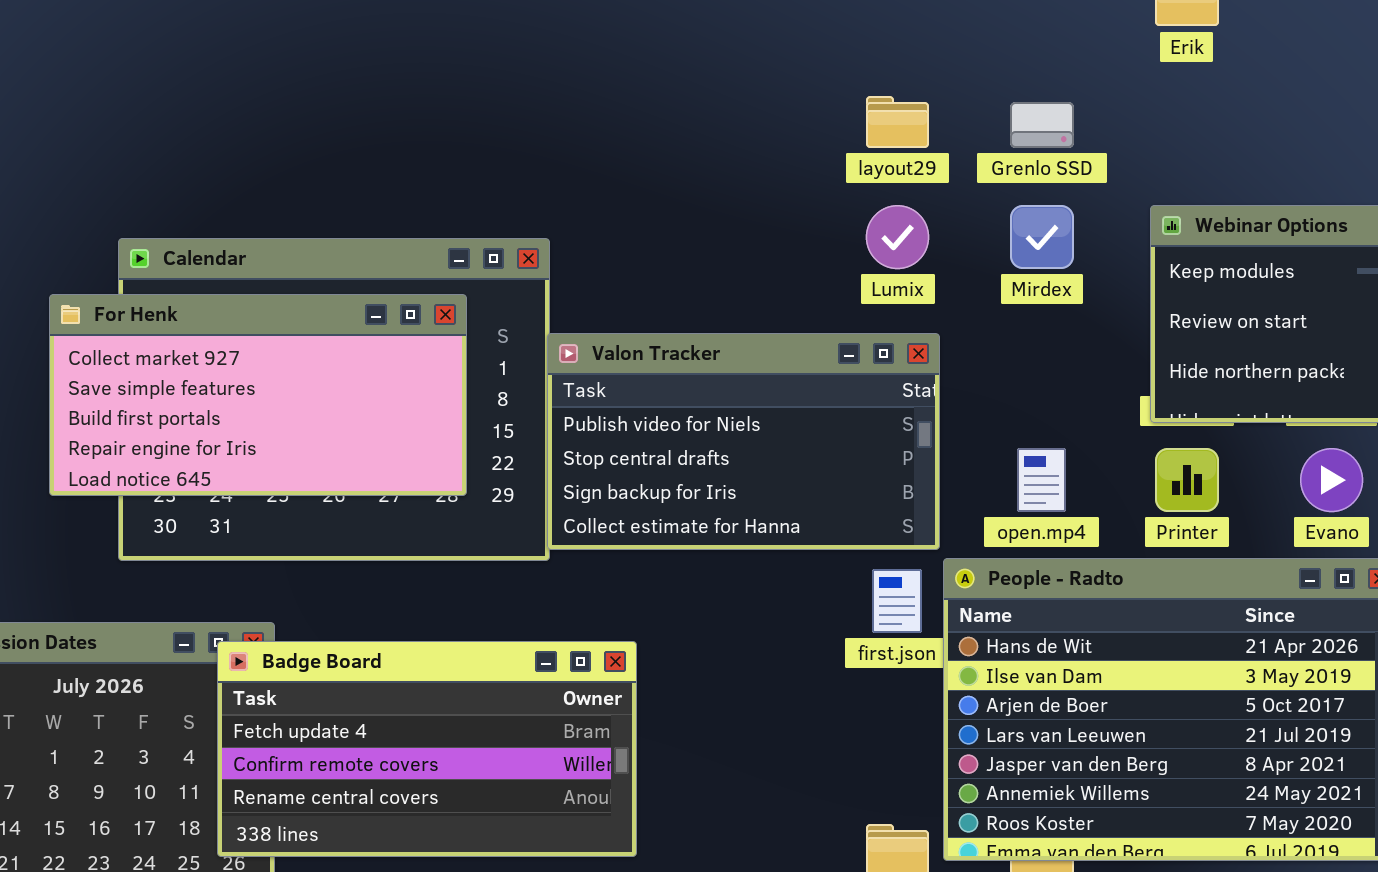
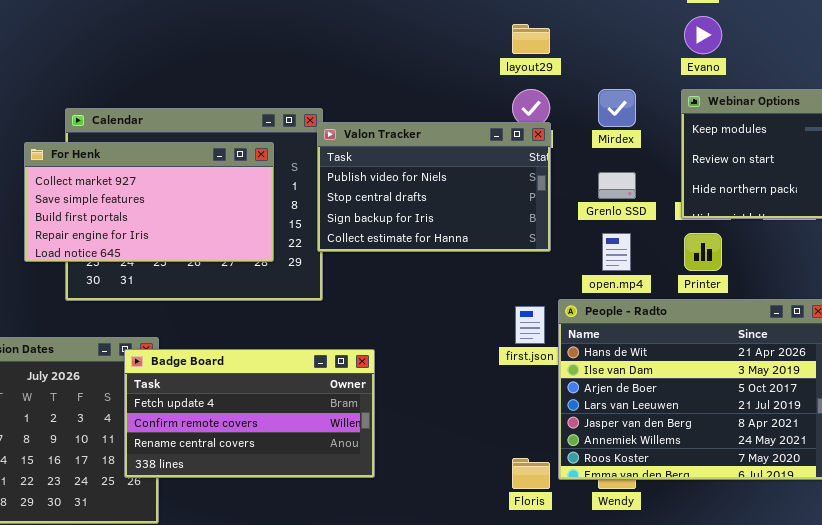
Grenlo SSD: [1010,102,1074,148] -> [598,172,636,199], moved
Valon Tracker: [547,333,940,550] -> [317,122,551,252], moved
Evano: [1300,448,1363,512] -> [684,16,722,54], moved

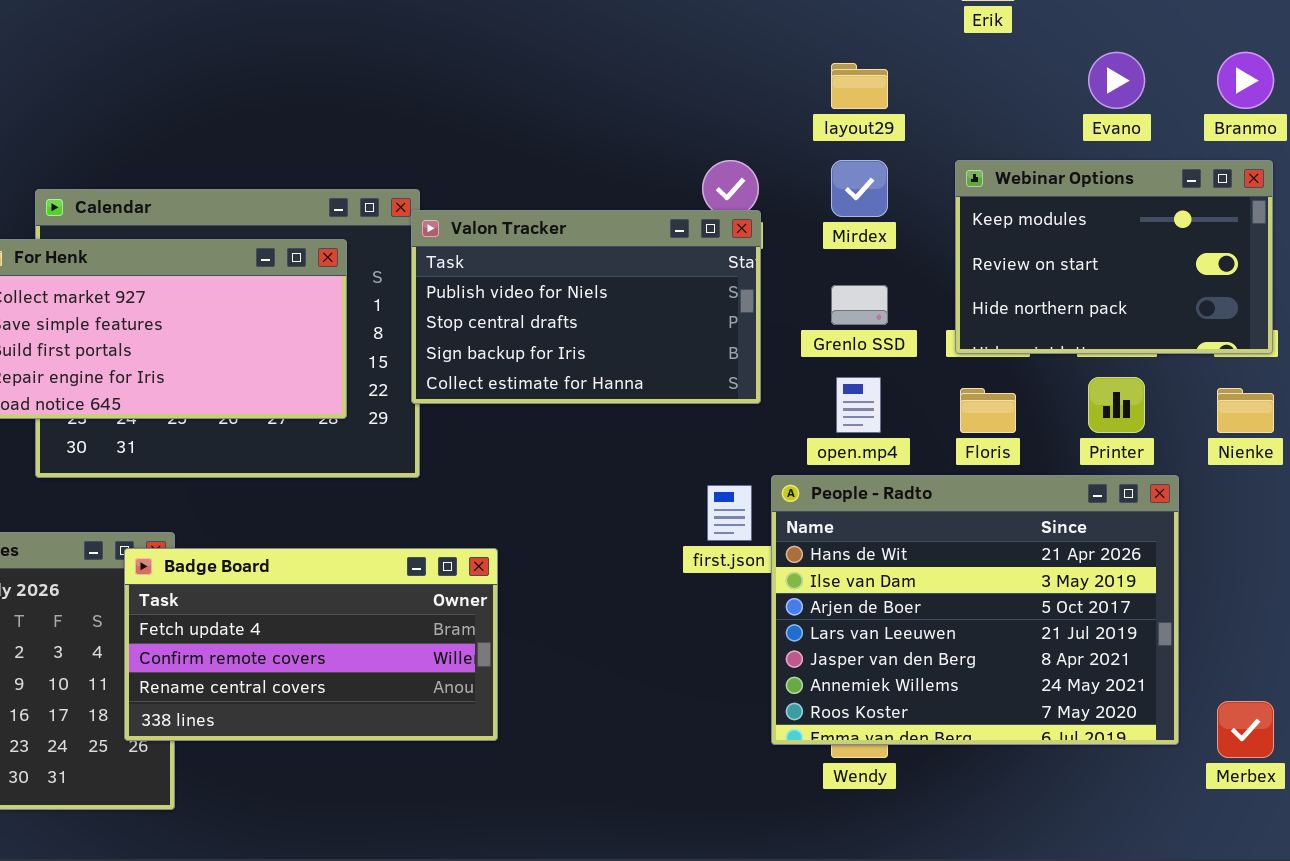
Evano: [684,16,722,54] -> [1088,52,1145,109], moved
layout29: [512,24,550,54] -> [831,63,888,109], moved
Printer: [684,233,722,271] -> [1088,377,1145,433], moved
Floris: [512,458,550,489] -> [960,388,1016,433], moved

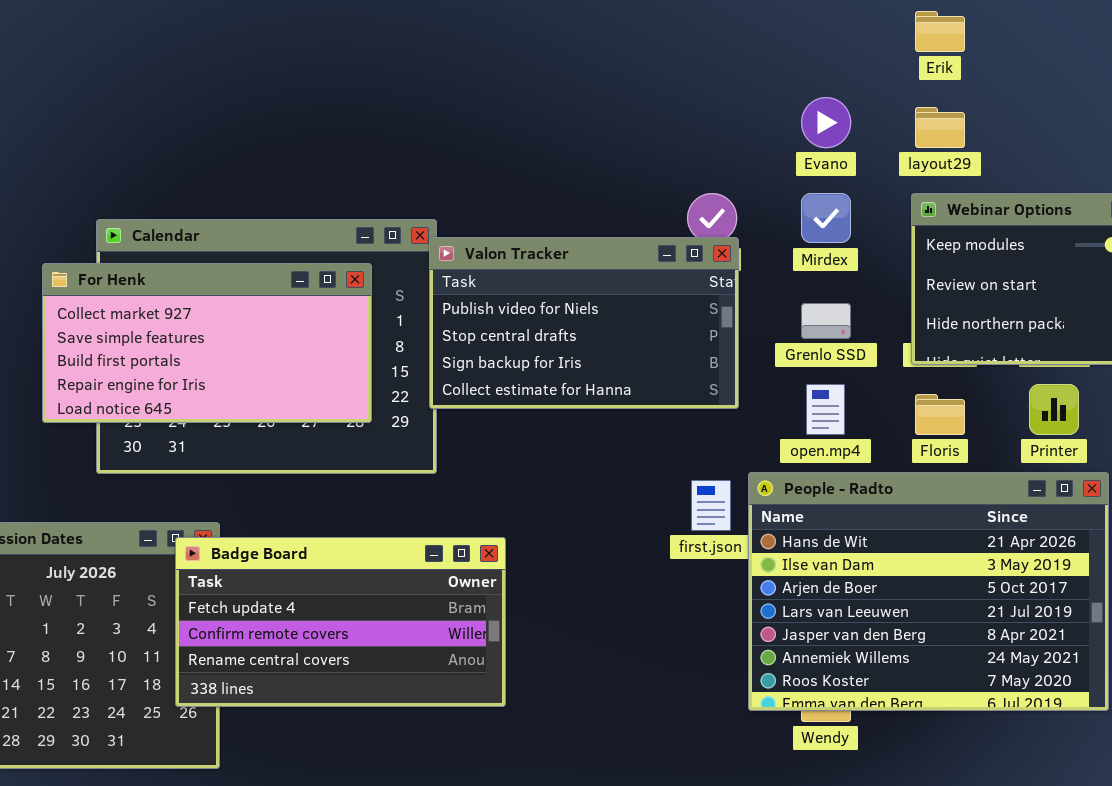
Evano: [1088,52,1145,109] -> [801,97,851,148], moved
layout29: [831,63,888,109] -> [915,107,965,148], moved

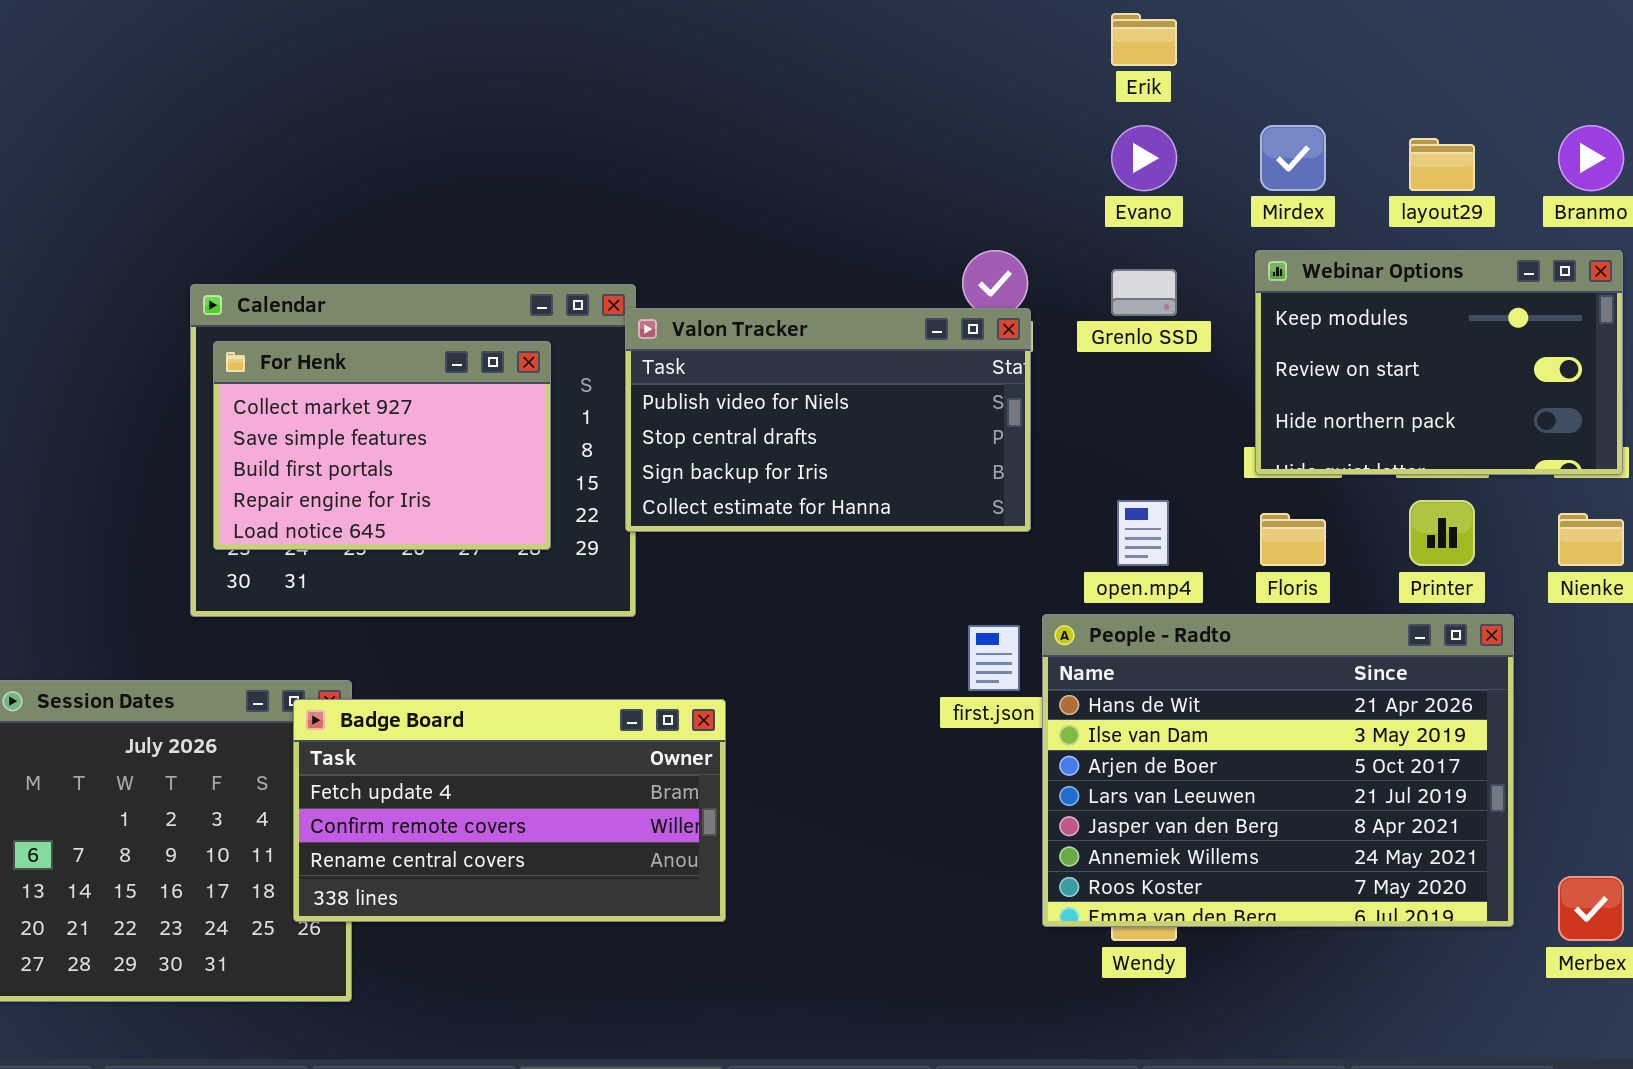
Erik: [915,11,965,52] -> [1111,13,1177,66], moved
layout29: [915,107,965,148] -> [1409,138,1475,191], moved
Mirdex: [801,193,851,243] -> [1260,125,1326,191], moved
For Henk: [42,263,372,423] -> [213,341,551,550], resized
Grenlo SSD: [801,303,851,339] -> [1111,269,1177,316], moved

